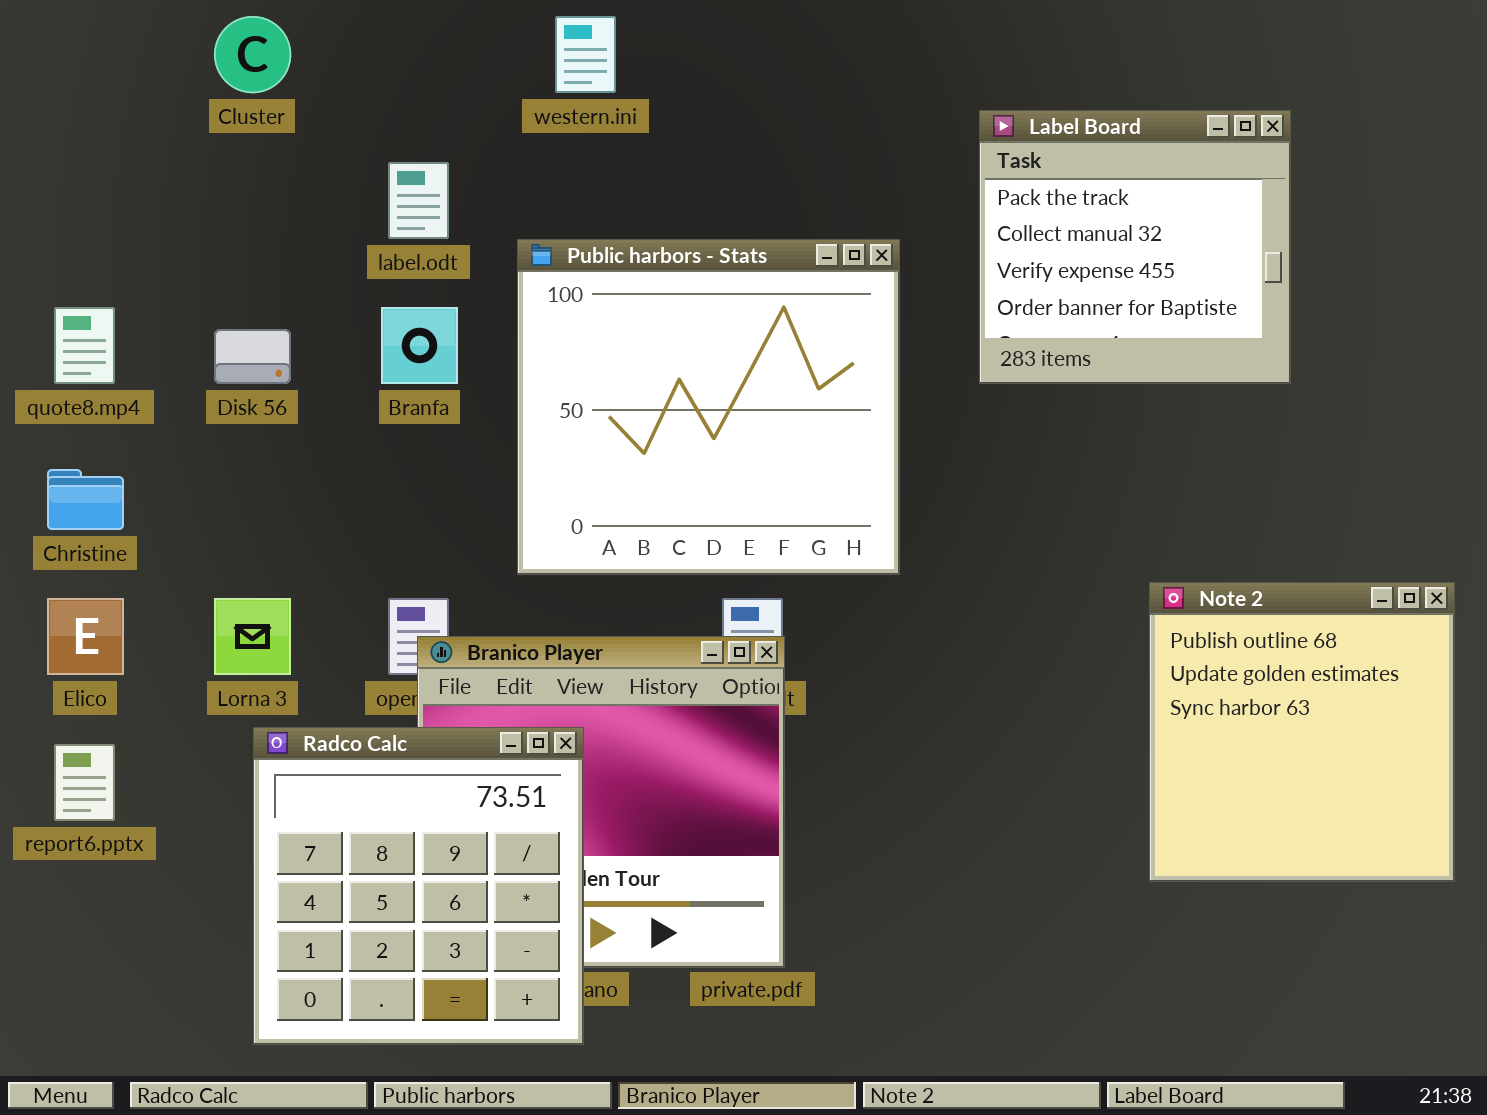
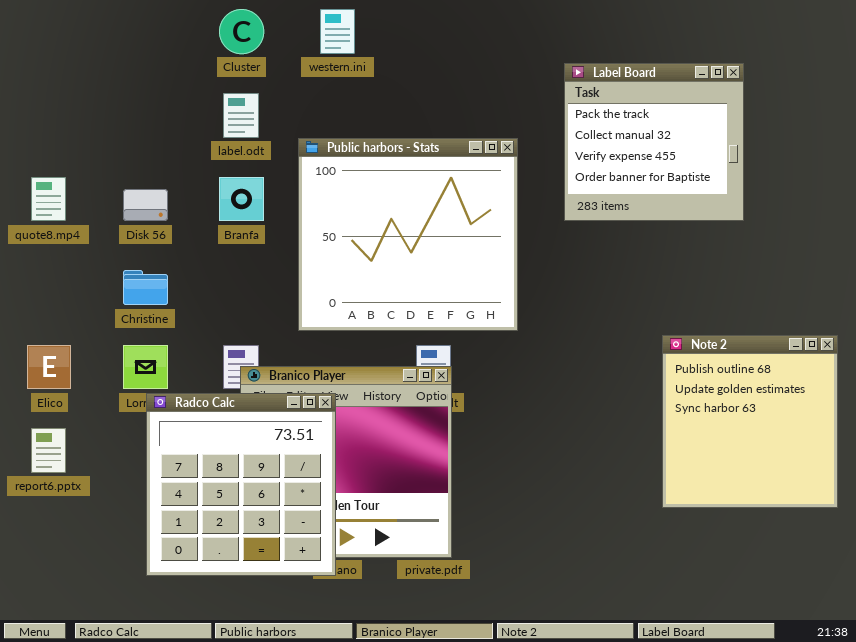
Cluster: [214,16,291,93] -> [219,9,264,54], moved
Christine: [47,469,124,530] -> [123,270,168,305], moved
Radco Calc: [253,727,584,1045] -> [146,393,336,576], moved

